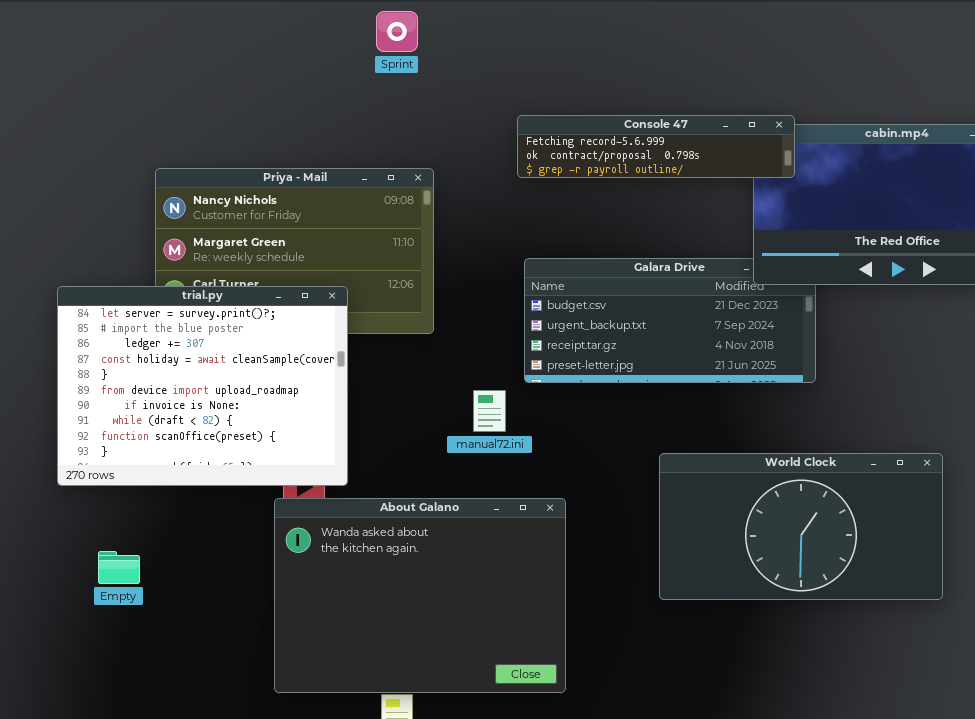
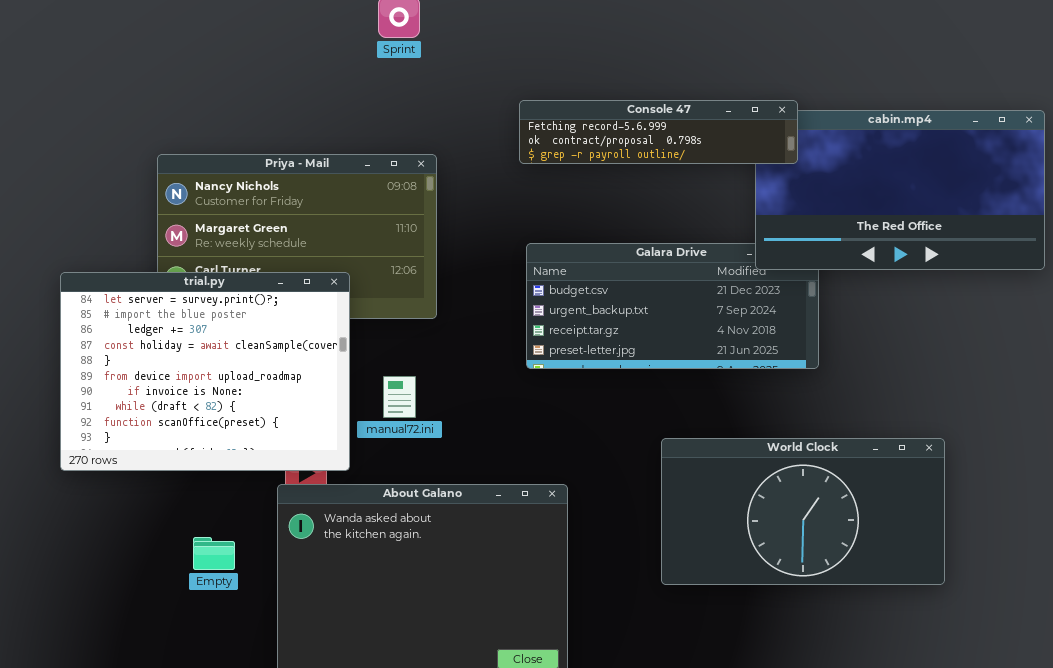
manual72.ini: [473,390,506,432] -> [383,376,416,418], moved
Empty: [98,551,140,584] -> [193,537,235,570], moved

